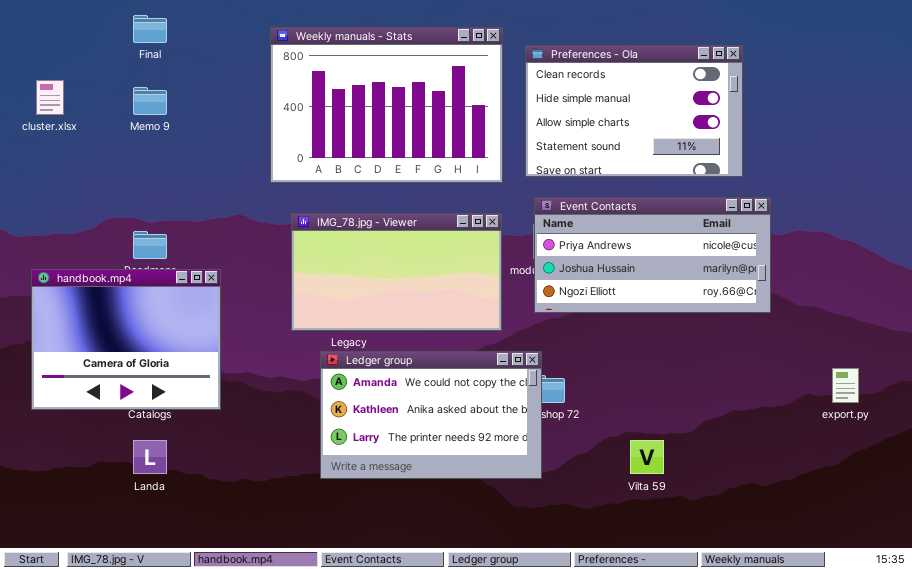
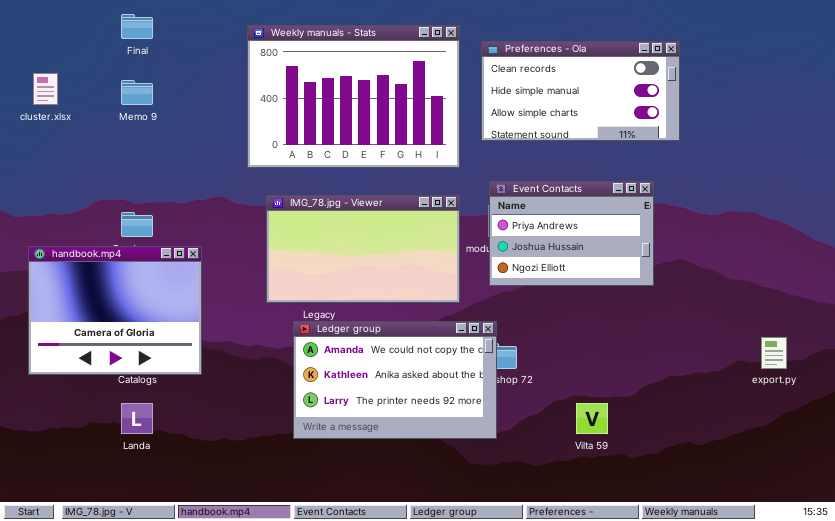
Preferences - Ola: [525,45,743,177] -> [481,41,680,141], resized
Event Contacts: [534,197,771,313] -> [489,181,654,286], resized

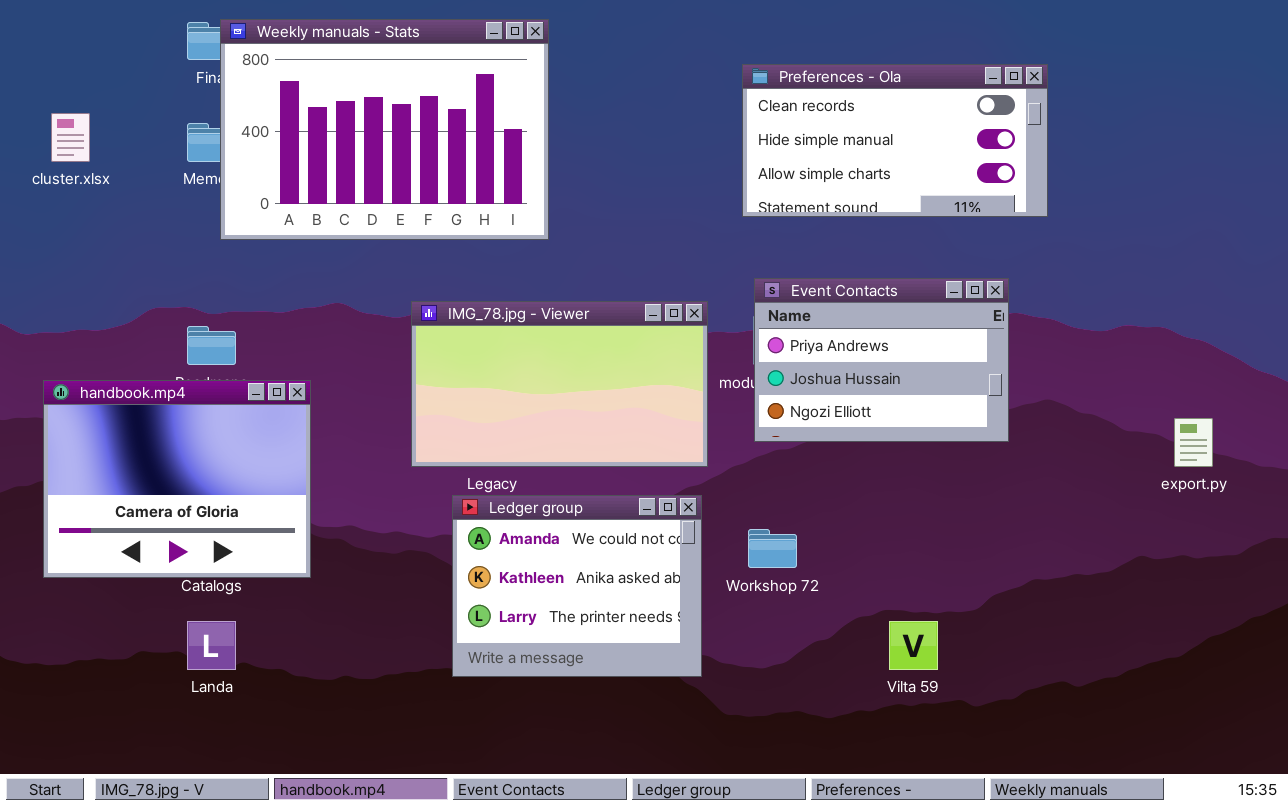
Weekly manuals - Stats: [247,25,460,168] -> [220,19,549,240], moved
Ledger group: [293,321,497,439] -> [452,495,702,677], resized
export.py: [761,337,787,369] -> [1174,418,1213,467], moved

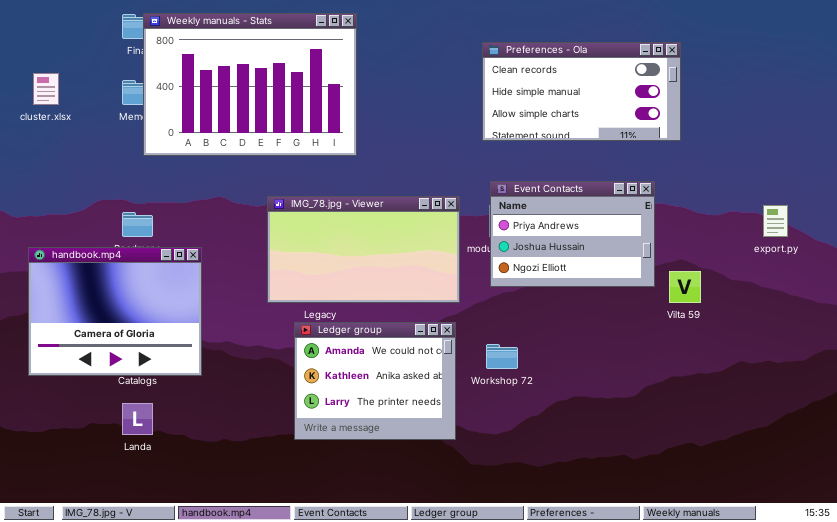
export.py: [1174,418,1213,467] -> [763,205,788,237], moved
Vilta 59: [889,621,938,670] -> [669,271,701,303], moved

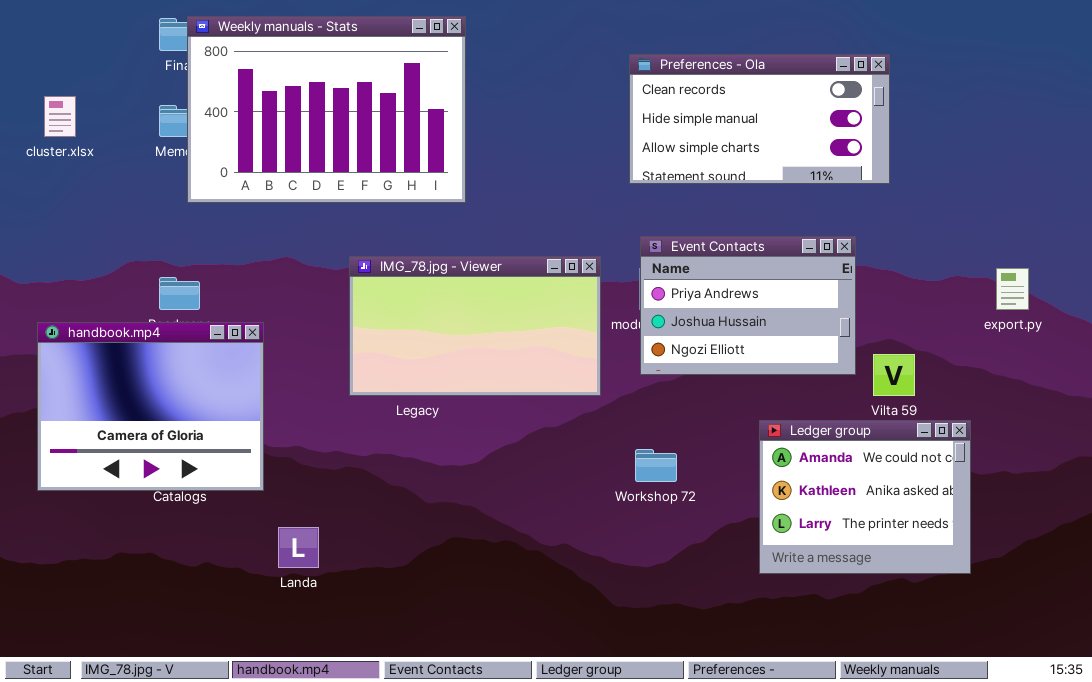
Ledger group: [294,322,456,440] -> [759,420,971,574], moved
Landa: [122,403,153,435] -> [278,527,319,568], moved

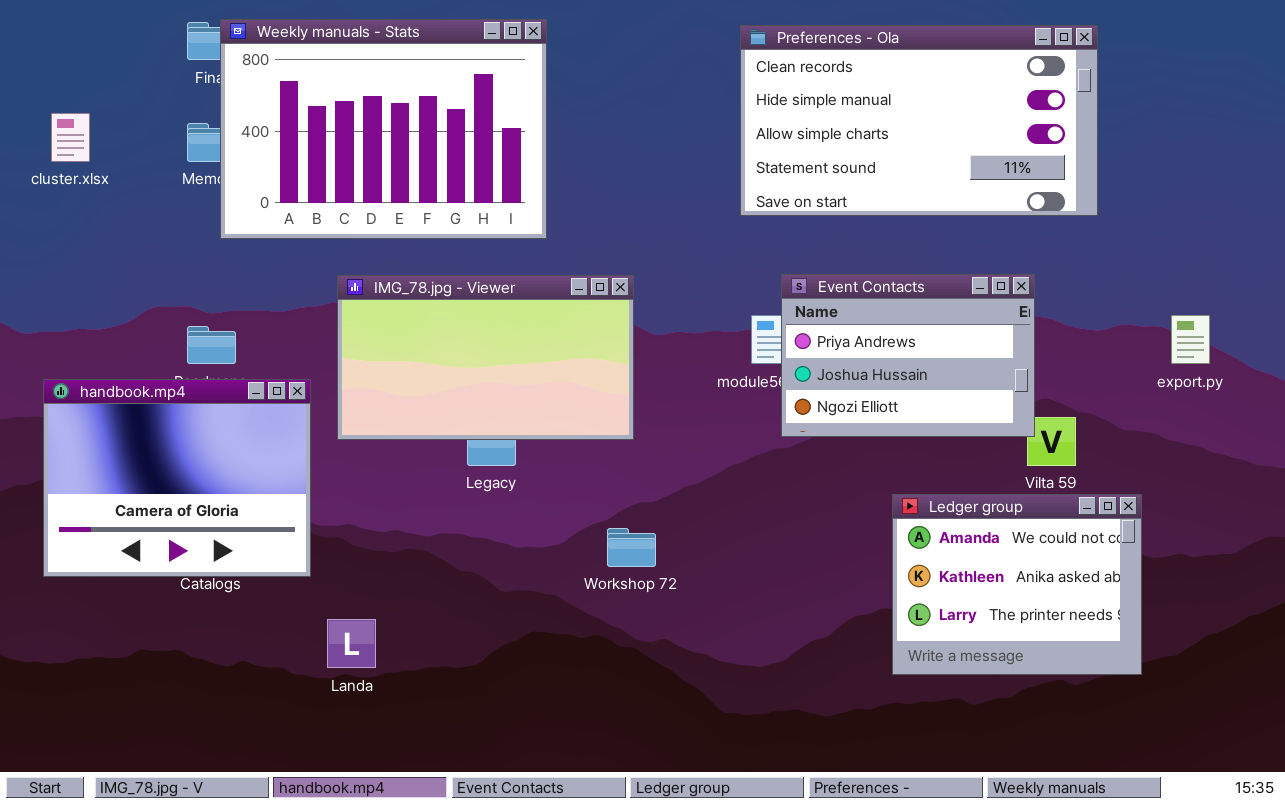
Preferences - Ola: [629,54,890,184] -> [740,25,1098,216], resized
Event Contacts: [640,236,856,375] -> [781,274,1035,437], moved
IMG_78.jpg - Viewer: [349,256,601,396] -> [337,275,634,440], moved
Workshop 72: [635,449,677,482] -> [607,528,656,567], moved

